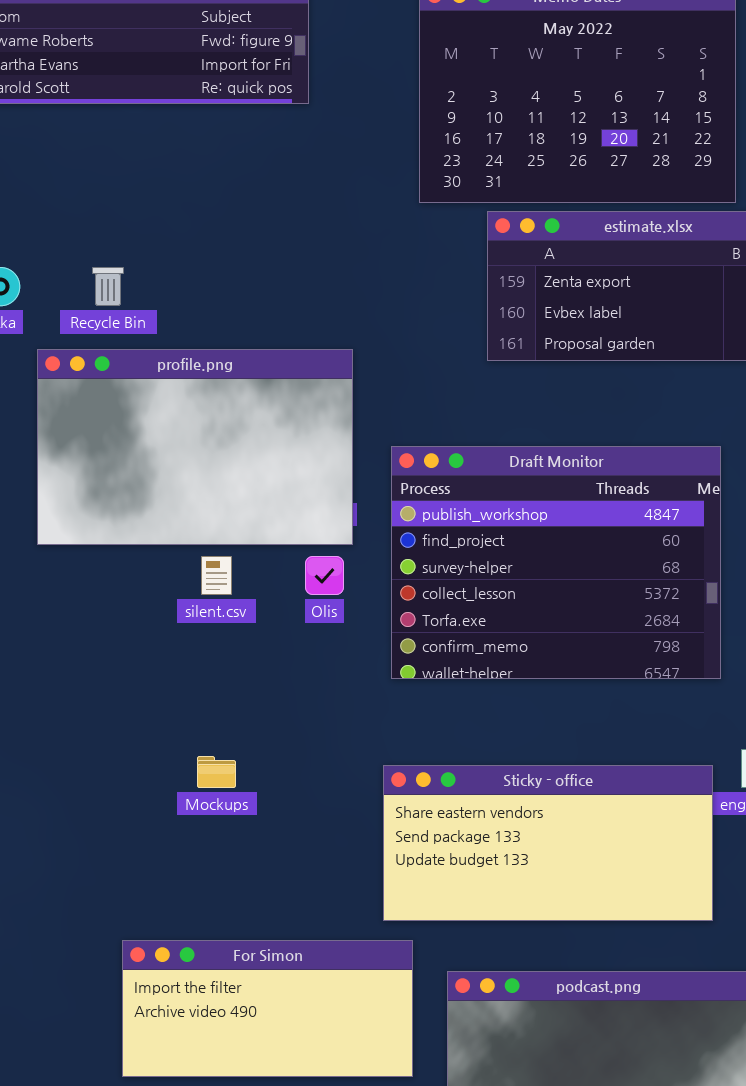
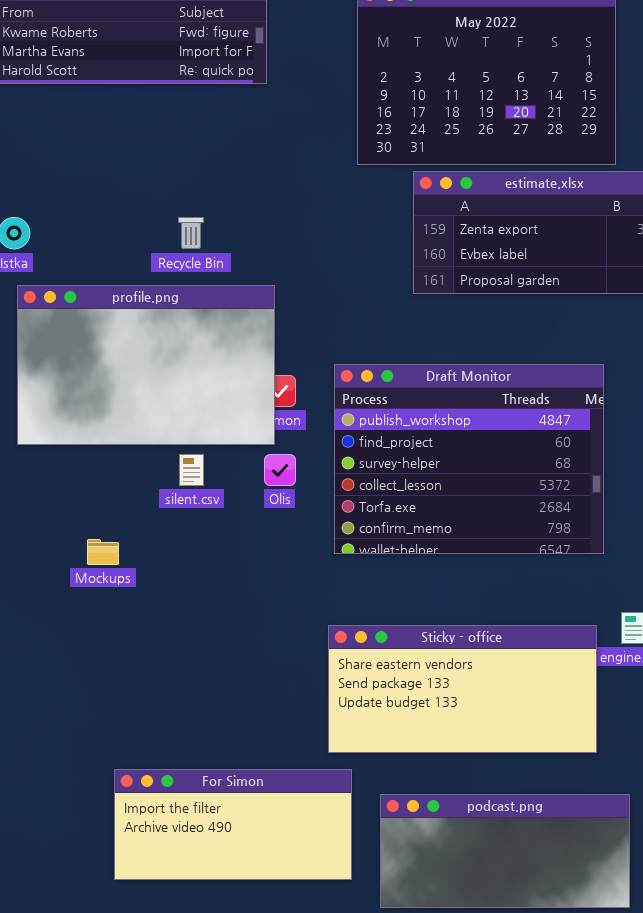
Recycle Bin: [92,267,124,306] -> [178,217,204,249], moved
profile.png: [37,349,353,545] -> [17,285,275,445], moved
Mockups: [197,756,236,788] -> [87,539,119,565], moved

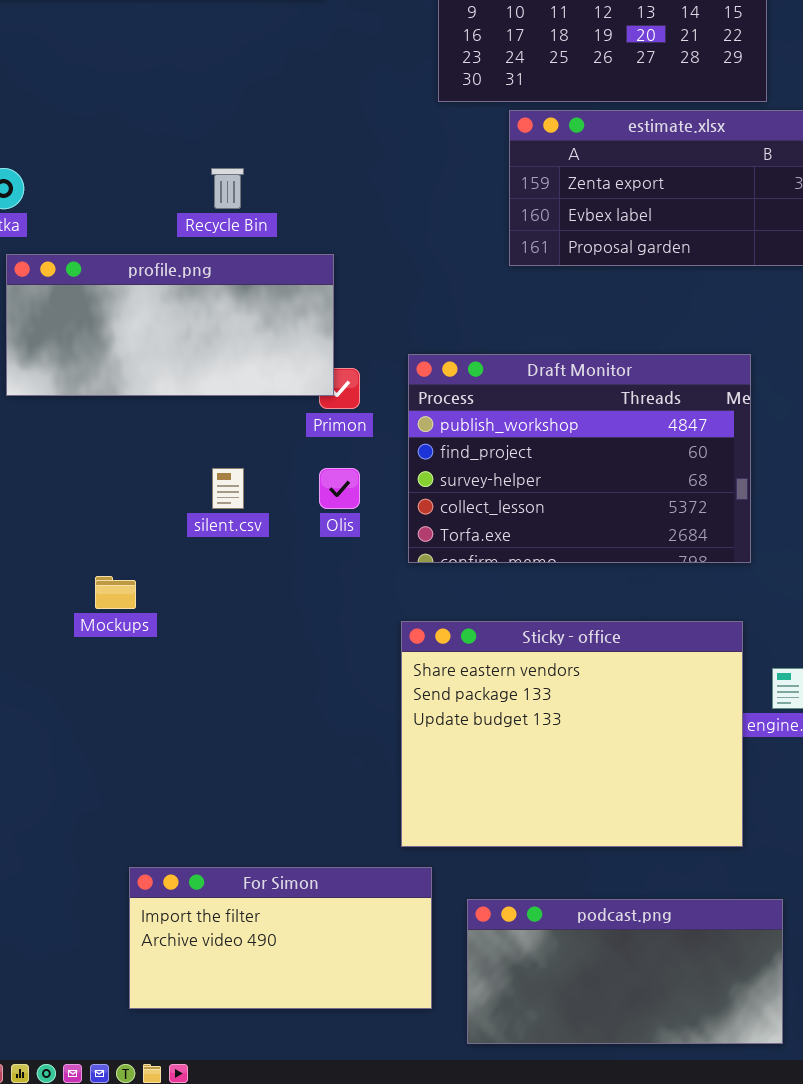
profile.png: [17,285,275,445] -> [6,254,334,396], resized
Draft Monitor: [334,364,604,554] -> [408,354,751,563], resized
Sticky - office: [328,625,597,753] -> [401,621,743,847], resized

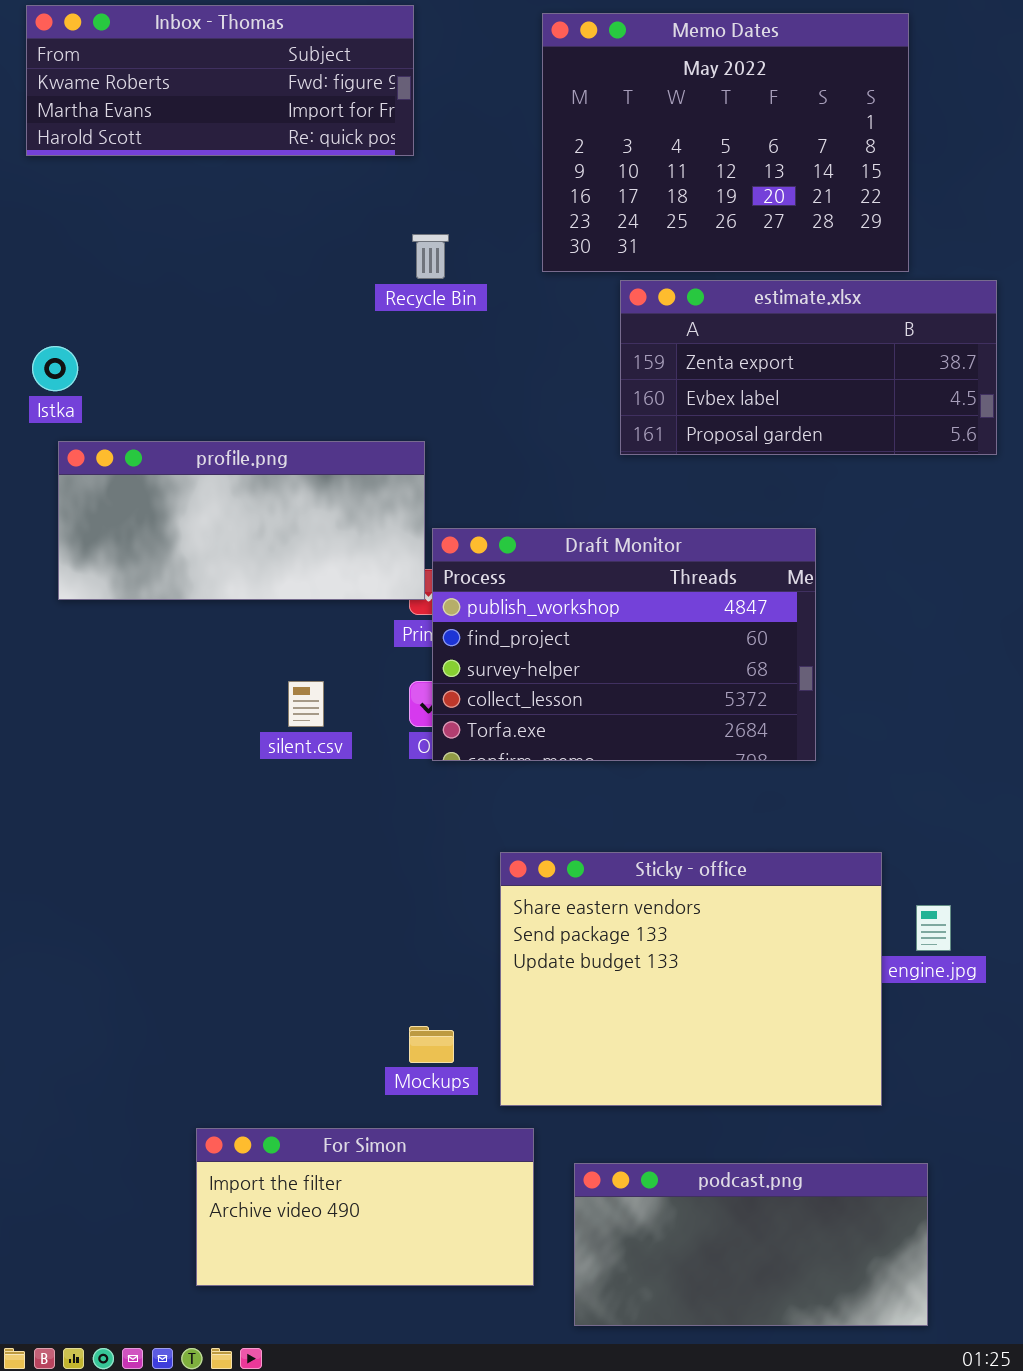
Recycle Bin: [211,168,244,209] -> [412,234,449,279], moved
Draft Monitor: [408,354,751,563] -> [432,528,816,761], moved
Mockups: [95,576,136,609] -> [409,1026,454,1063], moved

